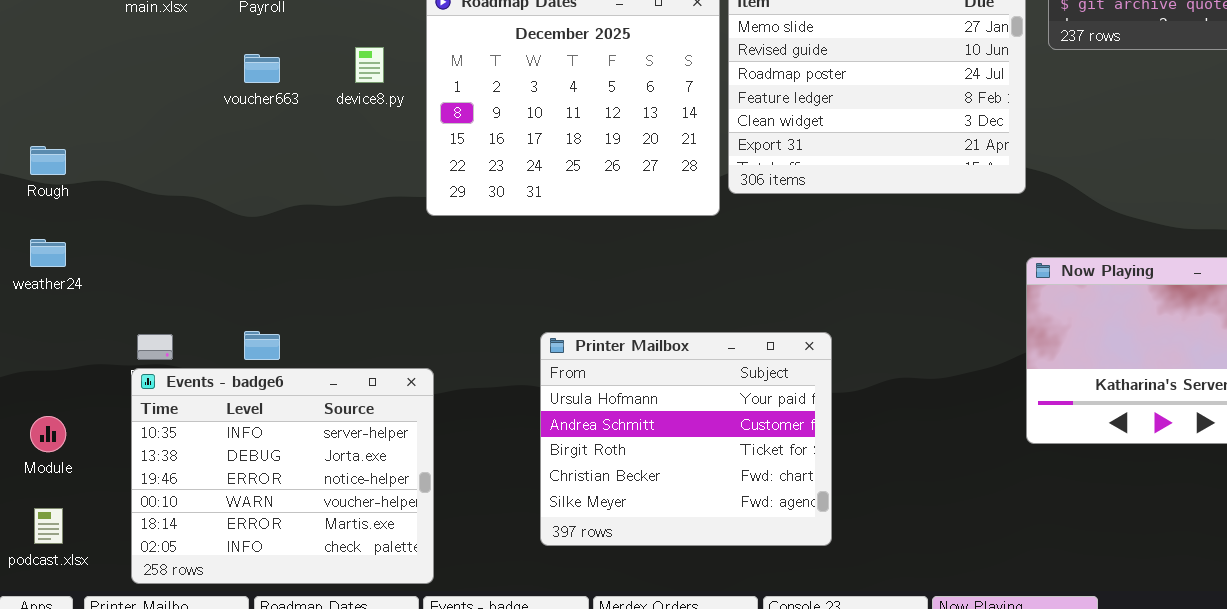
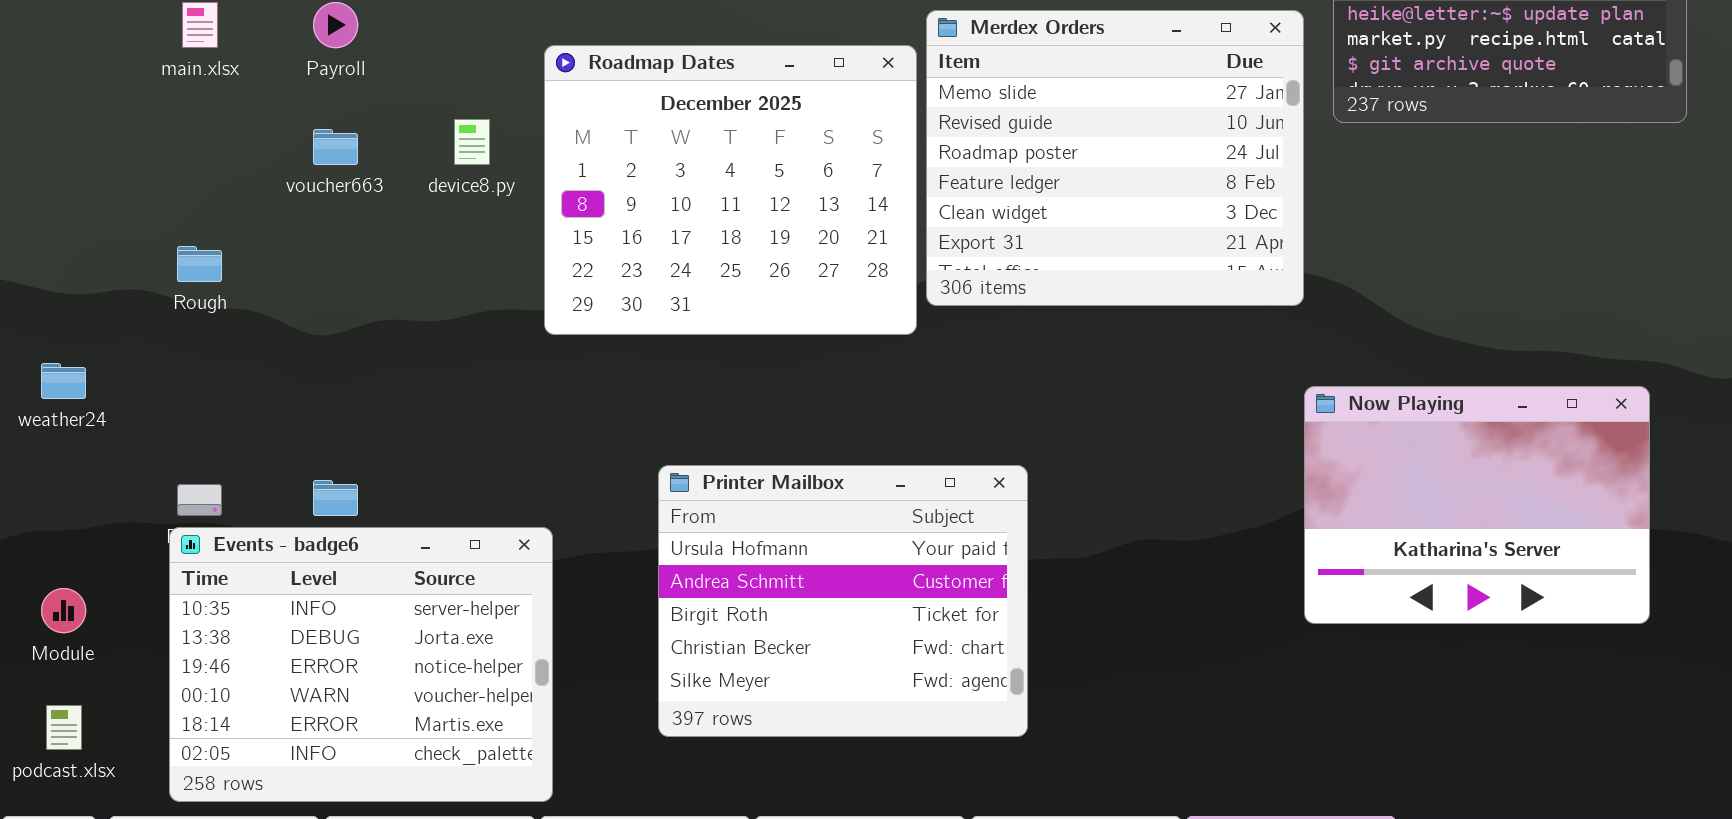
Rough: [30,146,66,175] -> [177,246,222,282], moved
Printer Mailbox: [540,332,832,546] -> [658,465,1028,737], moved

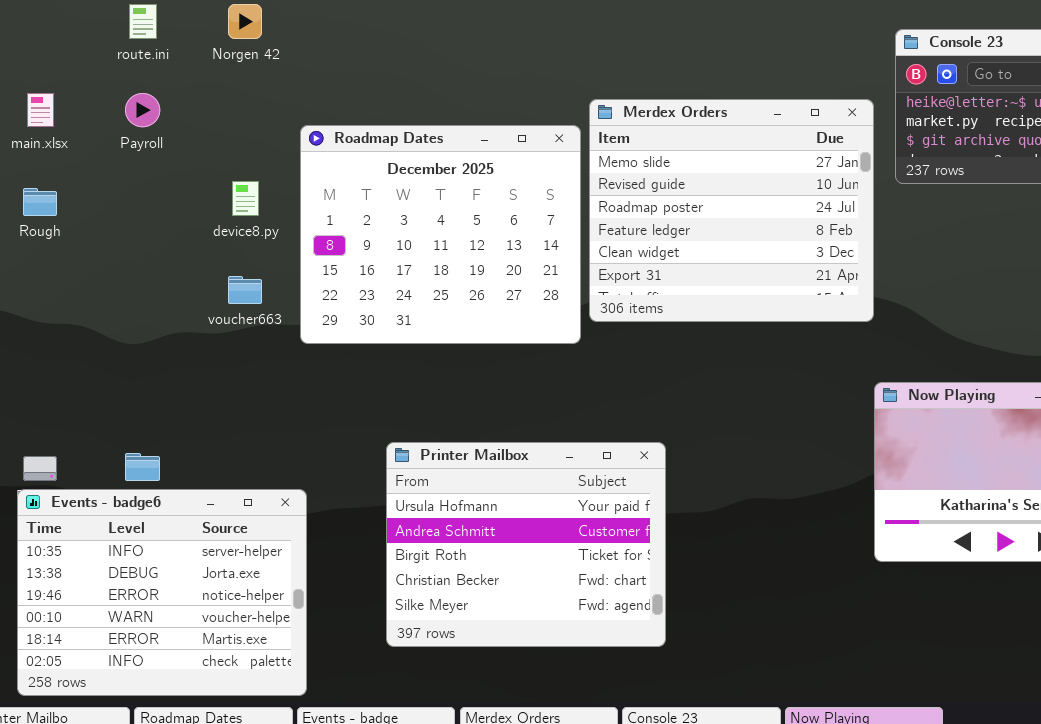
voucher663: [313,129,358,165] -> [228,276,262,304], moved
Rough: [177,246,222,282] -> [23,188,57,216], moved

